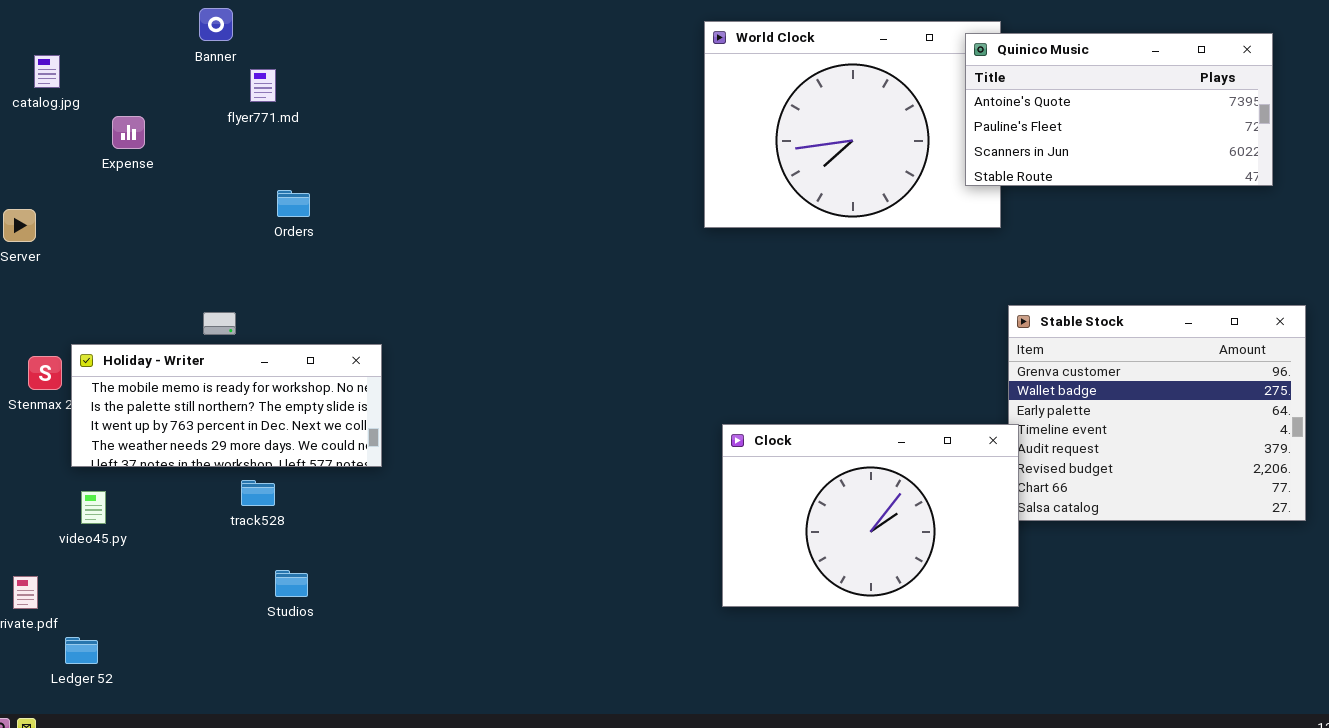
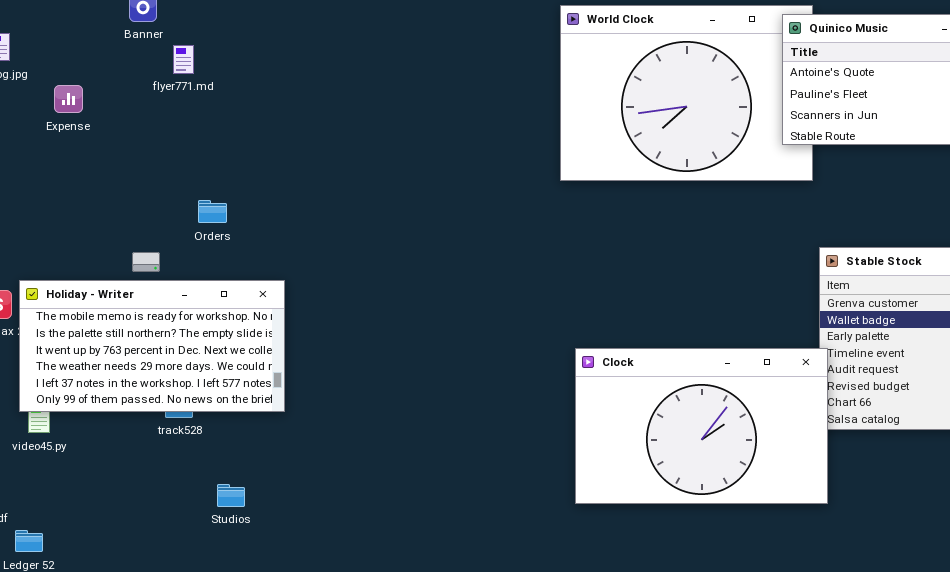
Orders: [277,190,310,217] -> [198,200,227,223], moved
Holiday - Writer: [71,344,382,467] -> [19,280,285,412], resized
Studios: [275,570,308,597] -> [217,484,245,507], moved

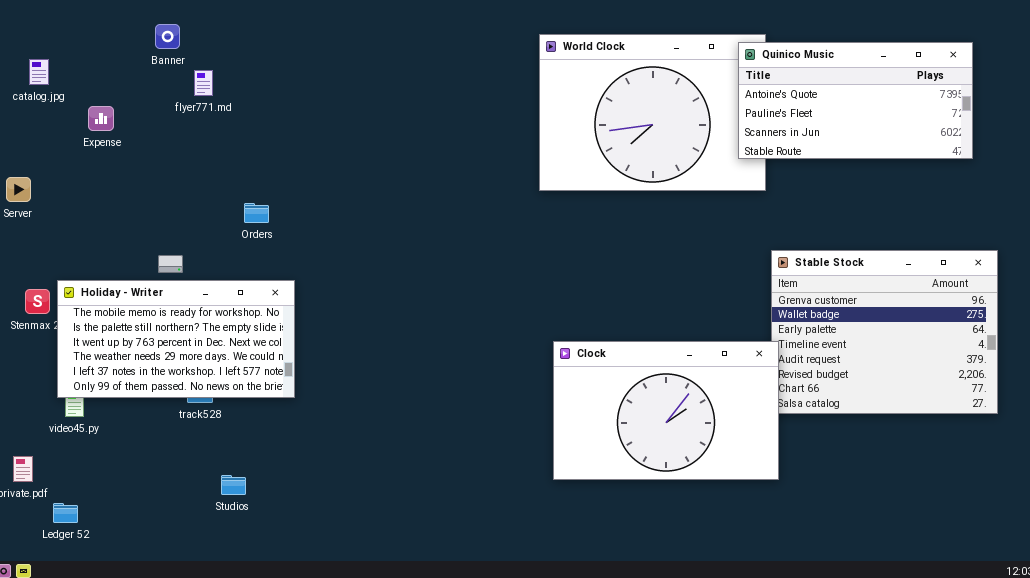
Orders: [198,200,227,223] -> [244,203,269,223], moved
Studios: [217,484,245,507] -> [221,475,246,495], moved

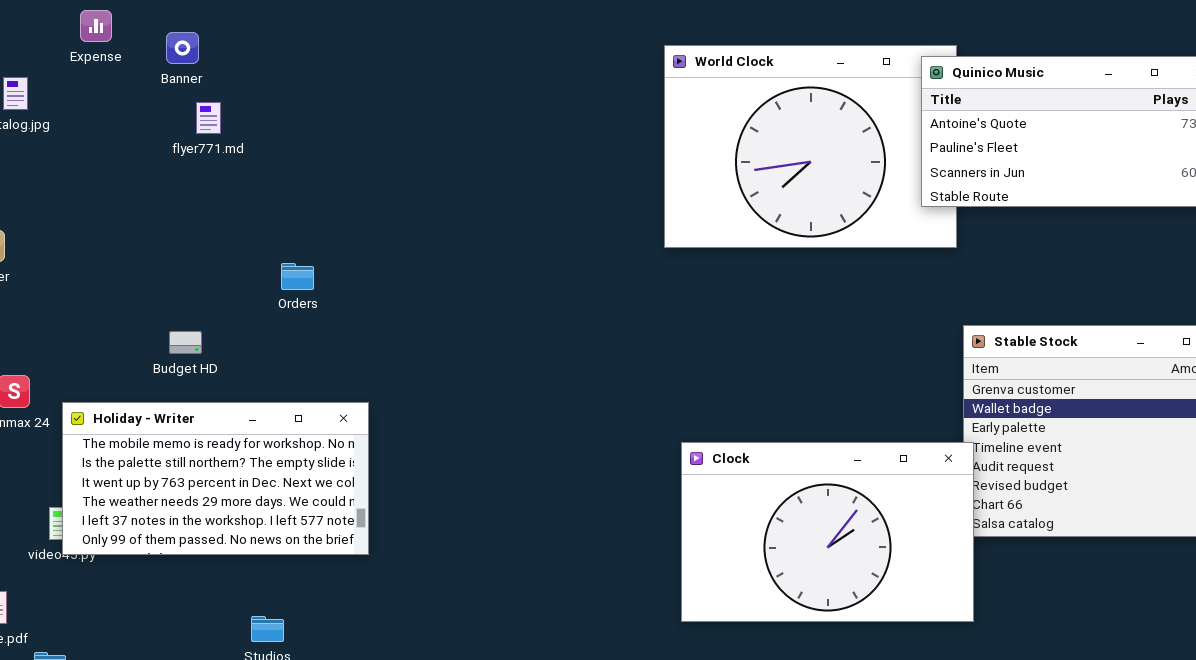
flyer771.md: [194,70,213,96] -> [196,102,221,134], moved
Expense: [88,106,114,131] -> [80,10,112,42], moved
Holiday - Writer: [57,280,295,398] -> [62,402,369,555], moved

